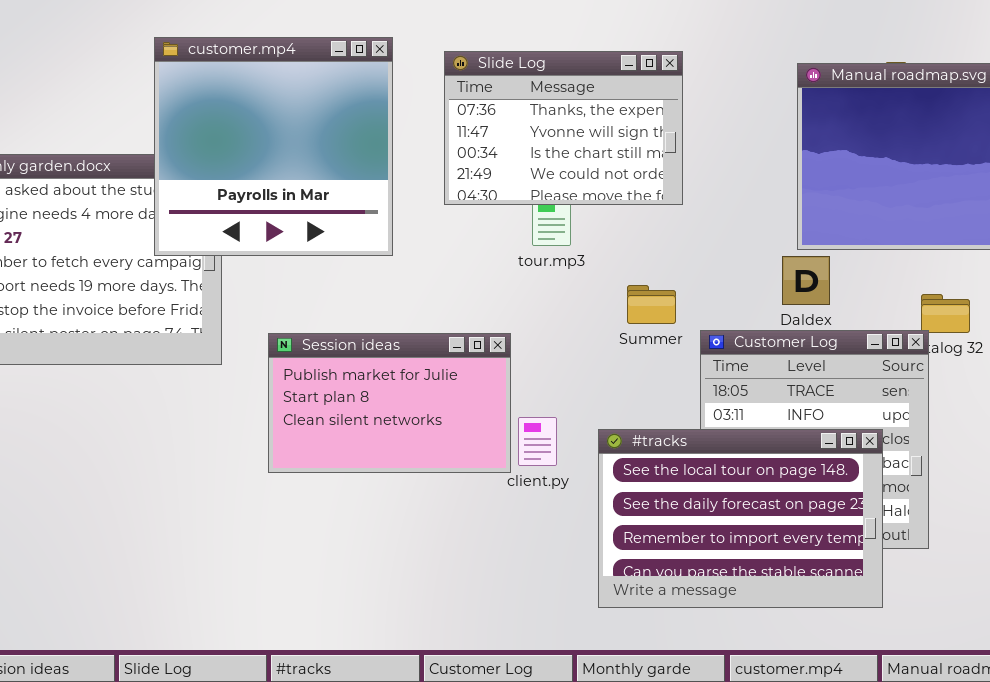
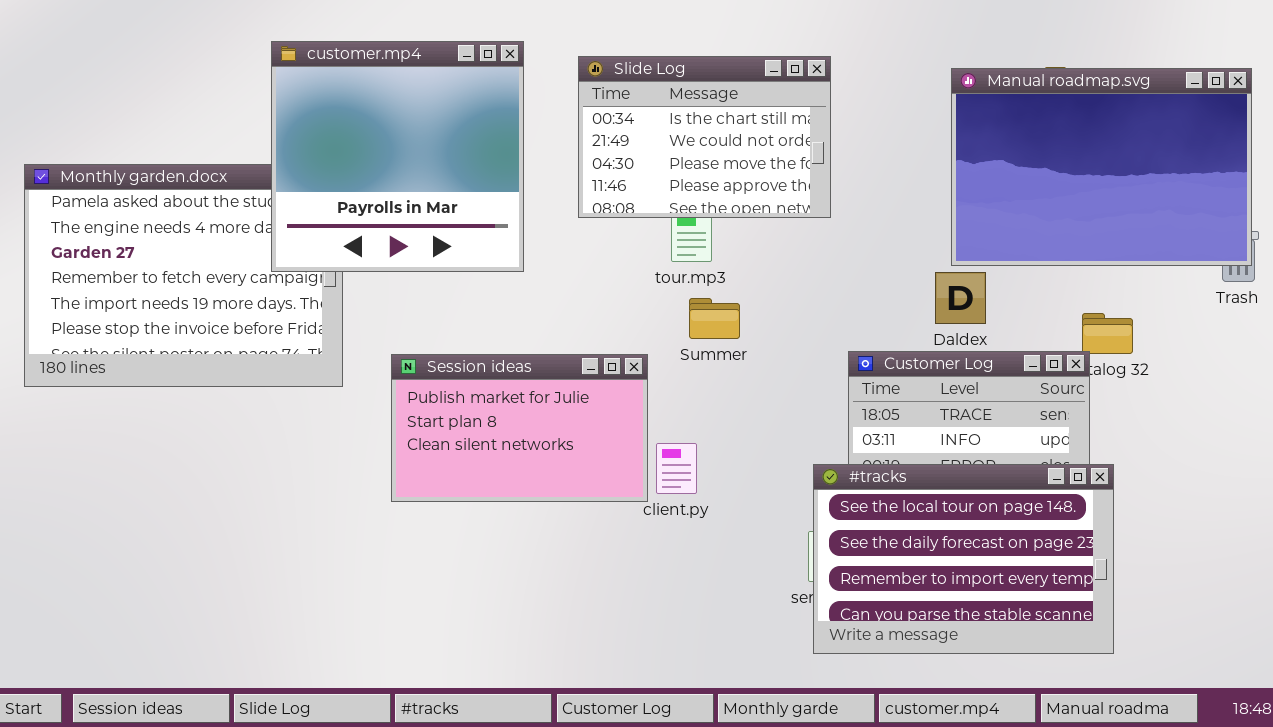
Slide Log: [444,51,683,205] -> [578,56,831,218], scrolled down 2 rows
Summer: [627,285,676,324] -> [689,298,740,339], moved
#tracks: [598,429,883,608] -> [813,464,1114,654], moved

